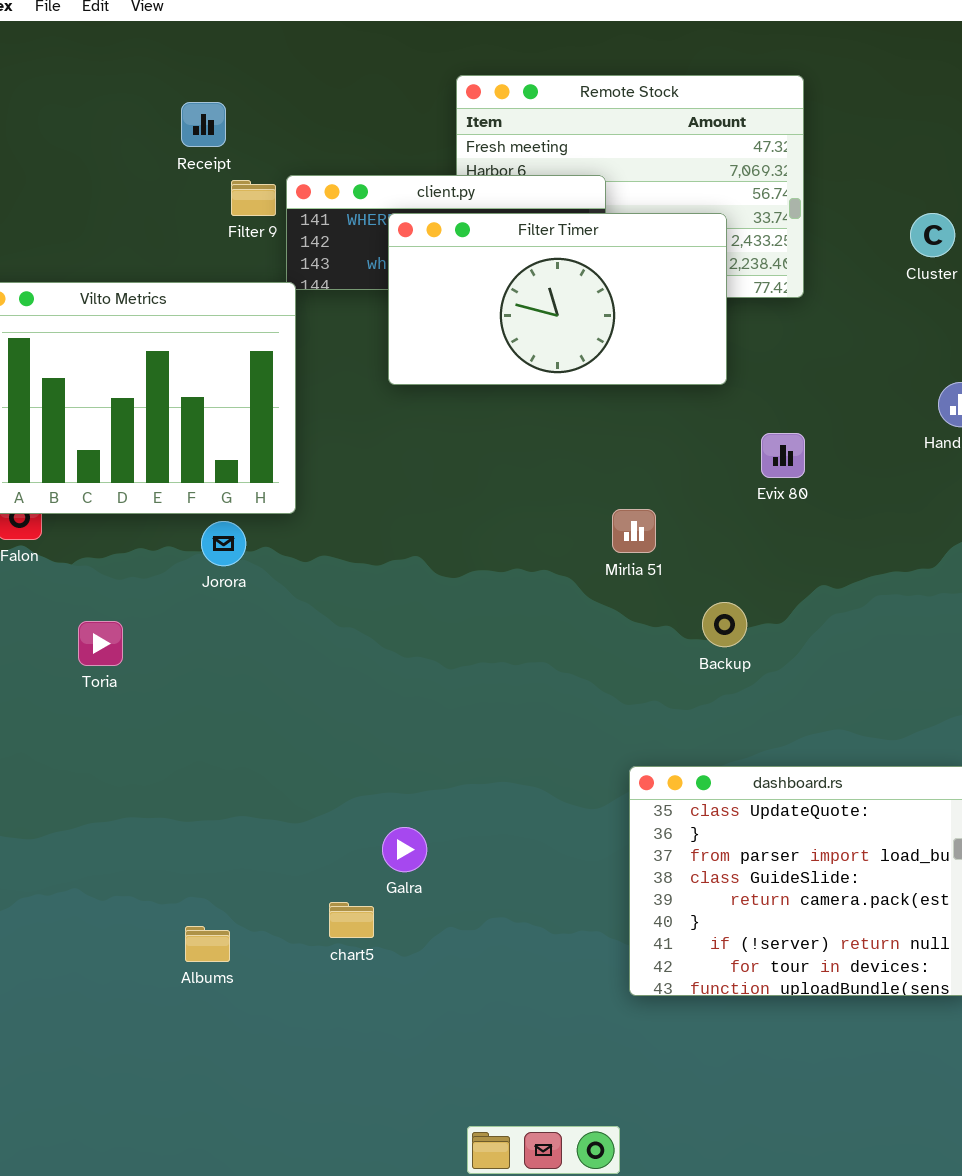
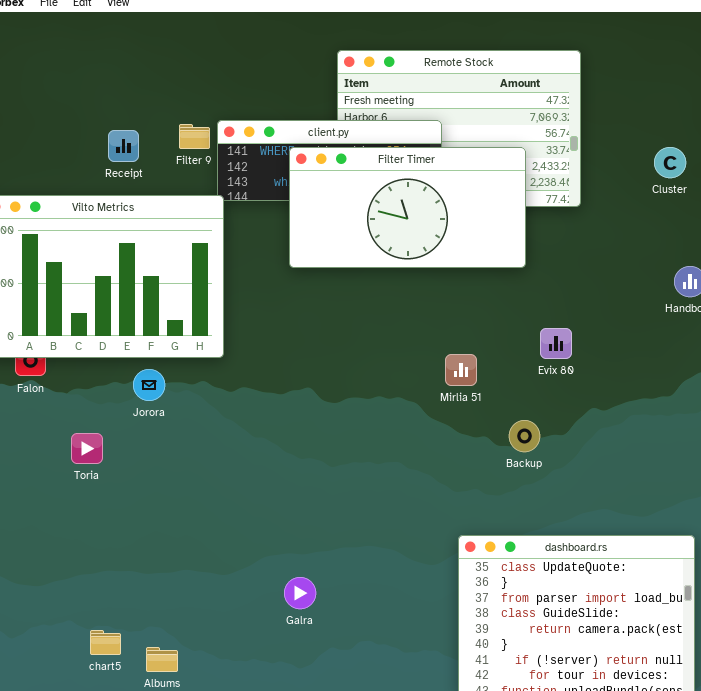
Receipt: [181,102,226,147] -> [108,130,139,162], moved
Evix 80: [761,433,805,478] -> [540,328,572,359], moved
Jorora: [201,521,246,566] -> [133,369,165,401], moved
chart5: [329,902,374,938] -> [90,630,121,655], moved

